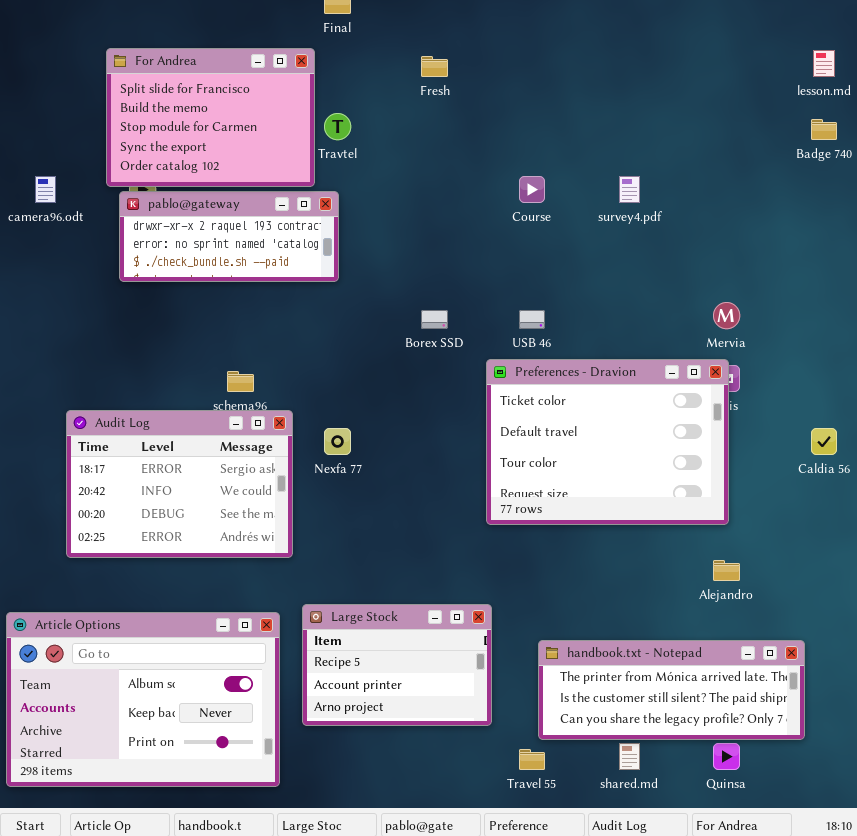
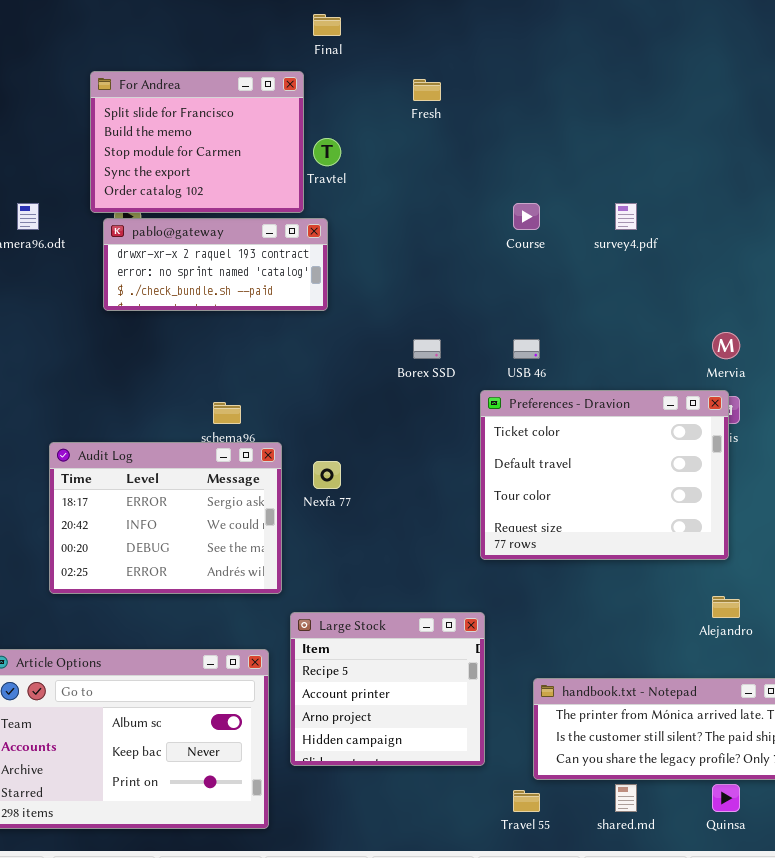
Large Stock: [302,604,492,726] -> [290,612,485,766], resized

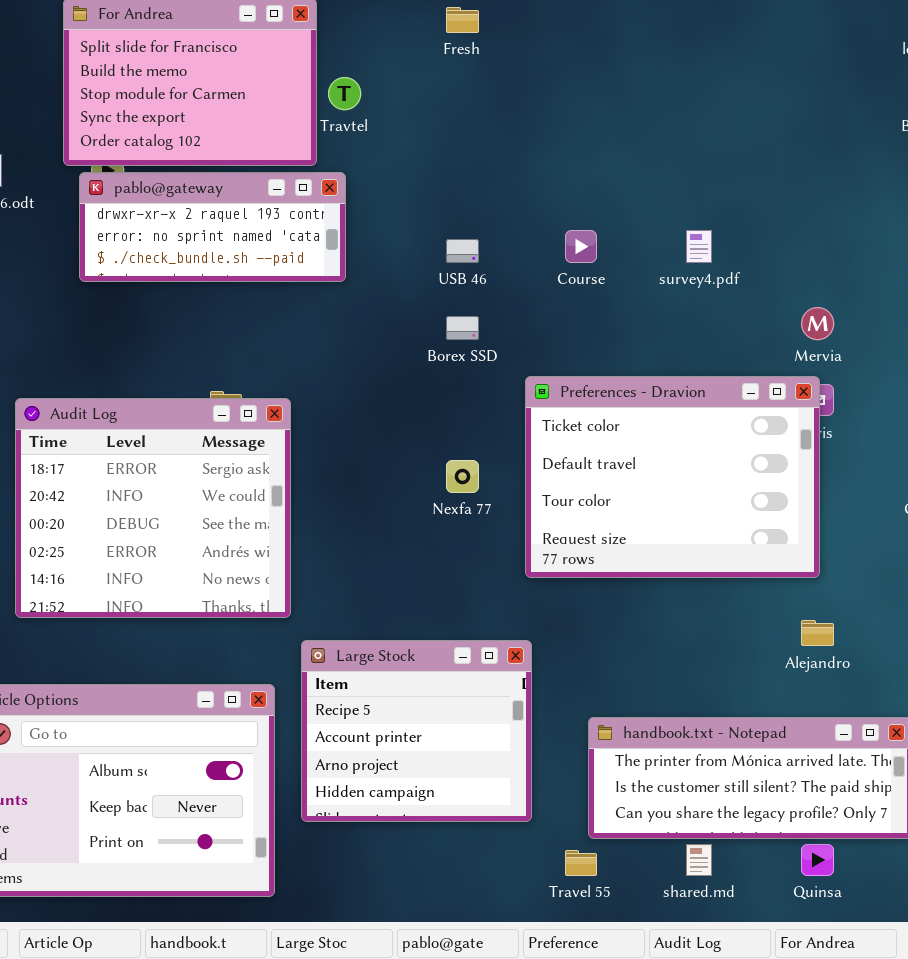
Course: [513,203,540,230] -> [565,230,597,263], moved
survey4.pdf: [615,203,637,230] -> [686,230,712,263], moved
USB 46: [513,339,540,359] -> [446,239,479,263], moved
Audit Log: [49,442,282,594] -> [15,398,291,618], resized
Nexfa 77: [313,461,341,489] -> [446,460,479,493], moved

